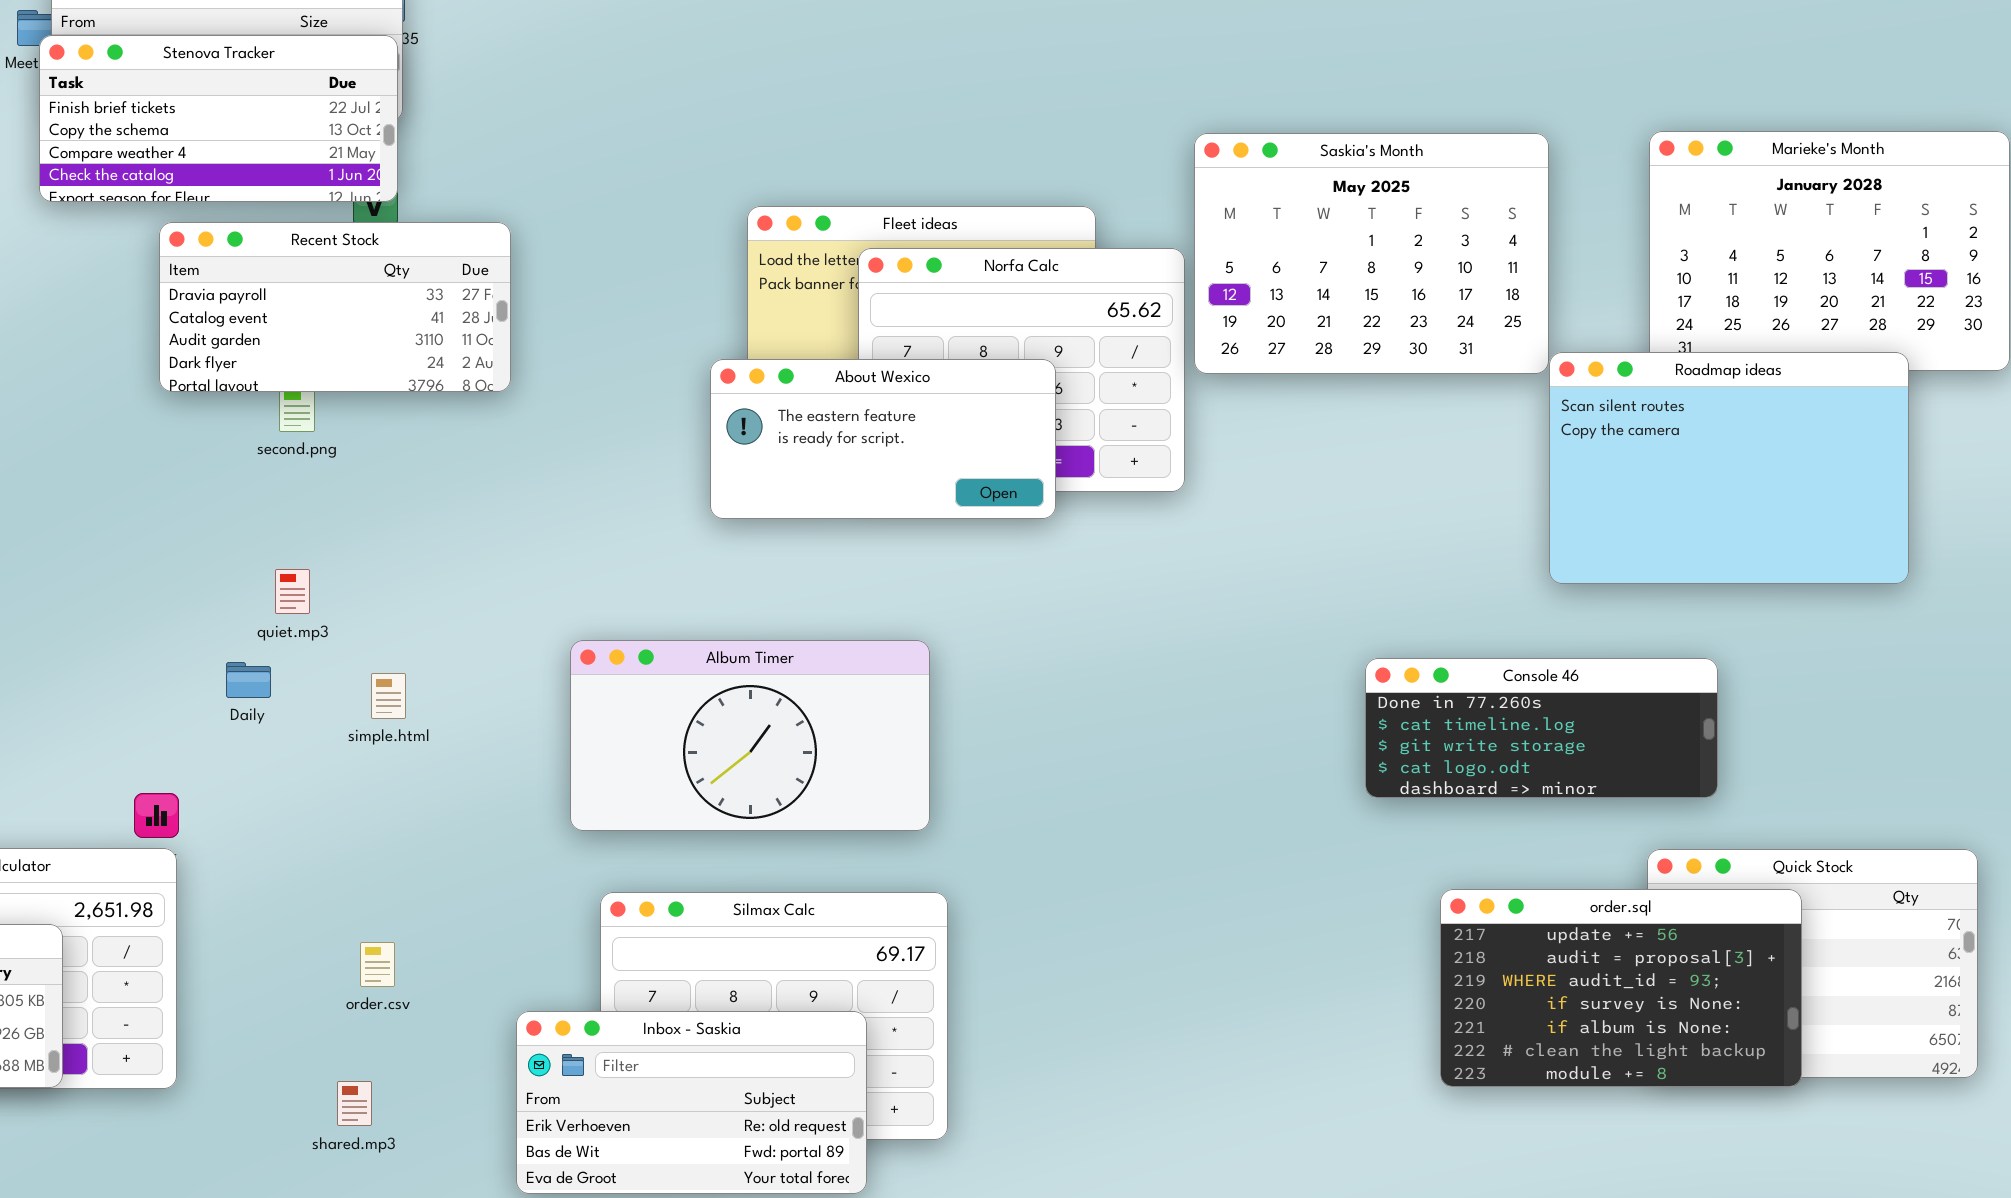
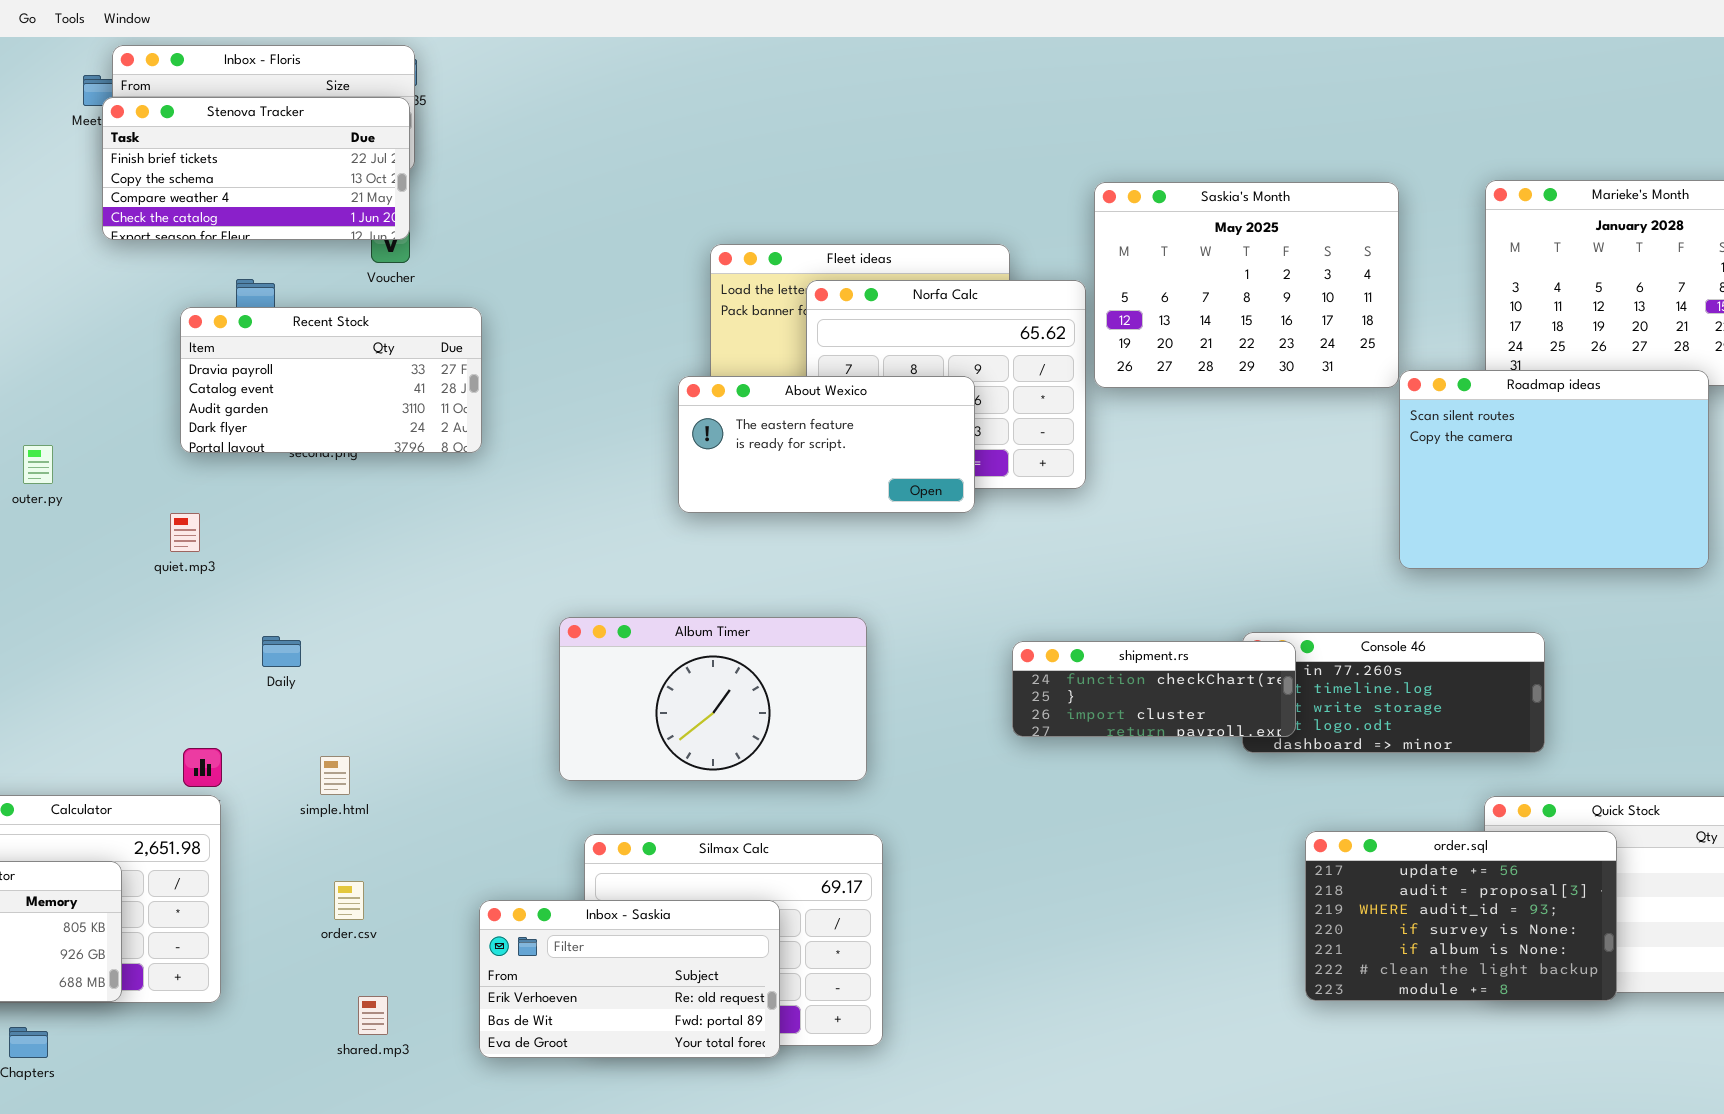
Recent Stock: [159,222,511,392] -> [180,307,482,453], moved
quiet.mp3: [275,569,310,614] -> [170,513,200,552], moved
shipment.rs: none -> [1012,641,1296,737], opened
simple.html: [371,673,406,719] -> [320,756,350,795], moved
order.csv: [360,942,395,987] -> [334,881,364,920], moved
Inbox - Saskia: [516,1011,867,1194] -> [479,900,780,1058], moved

